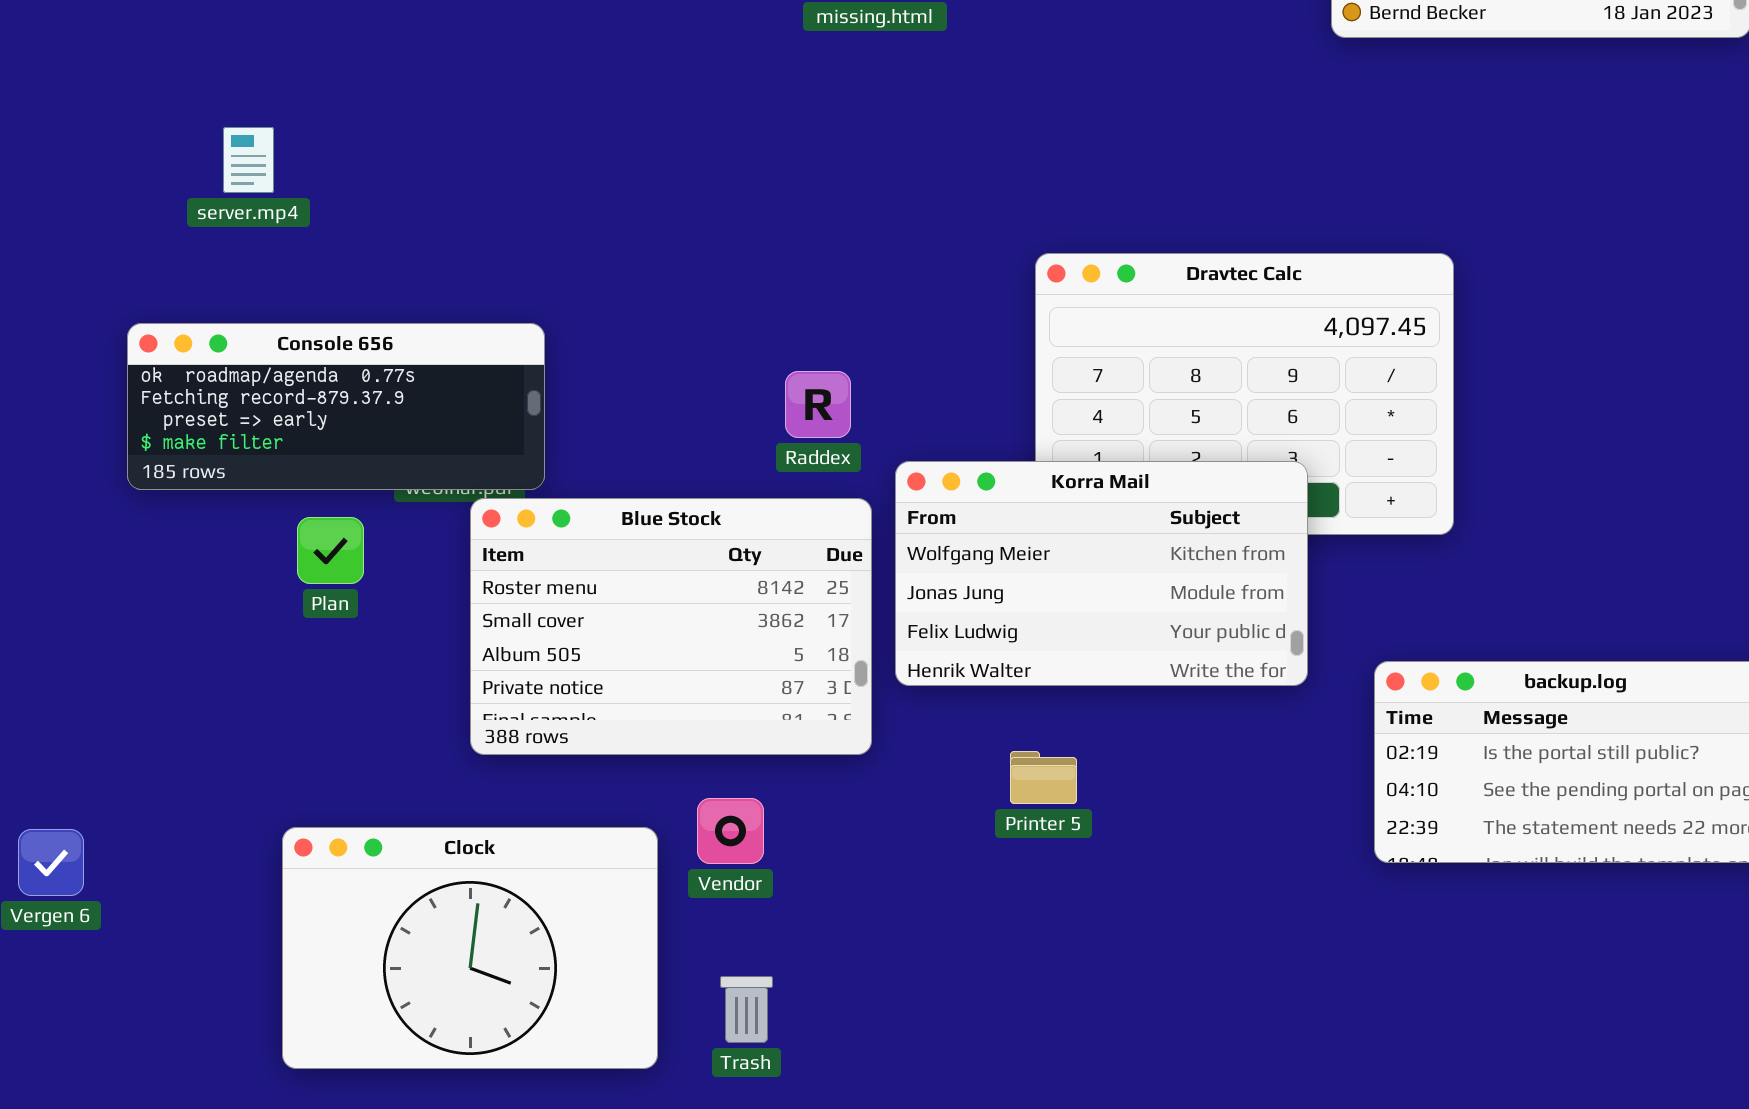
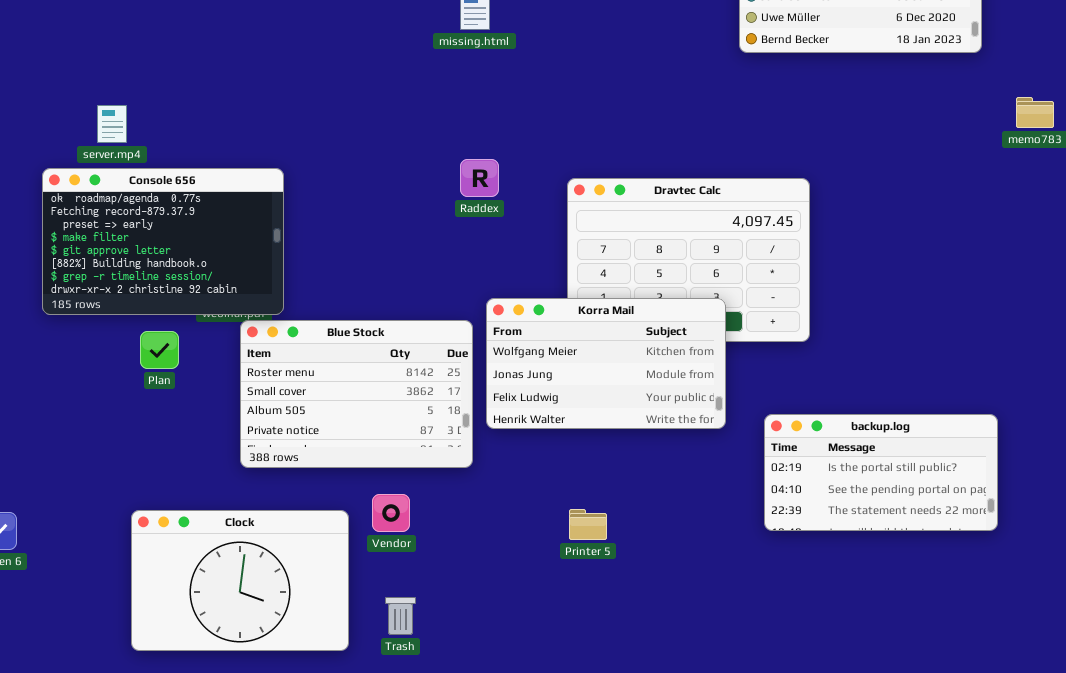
Console 656: [127,323,545,490] -> [42,168,284,315], resized
Raddex: [785,371,851,438] -> [460,159,499,197], moved
Printer 5: [1010,751,1077,804] -> [569,509,607,540], moved

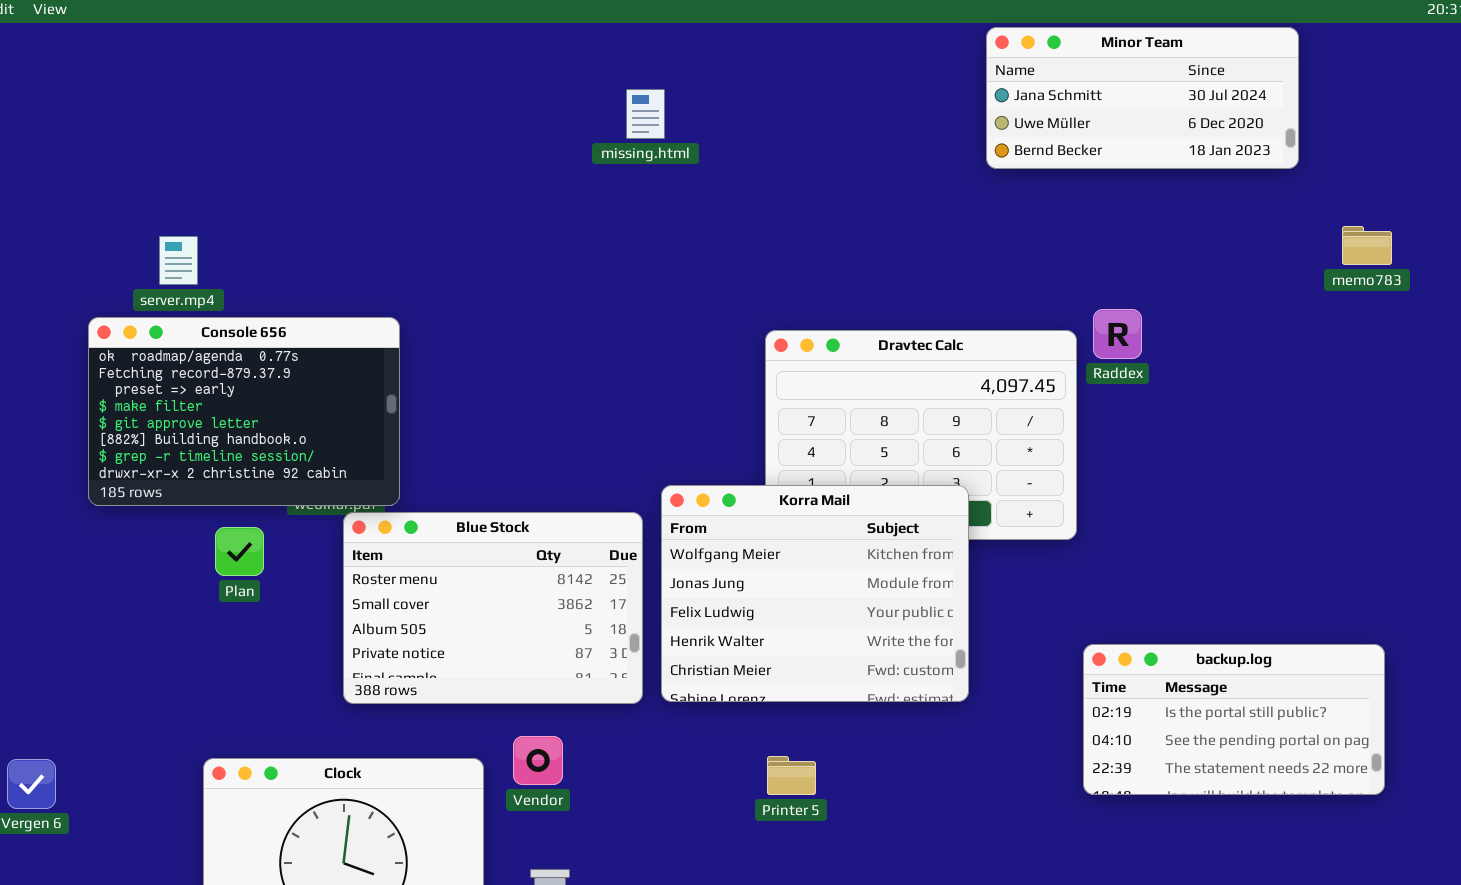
Raddex: [460,159,499,197] -> [1093,309,1142,359], moved
Korra Mail: [486,298,726,429] -> [661,485,969,702], resized
backup.log: [764,414,998,531] -> [1083,644,1385,795], moved

